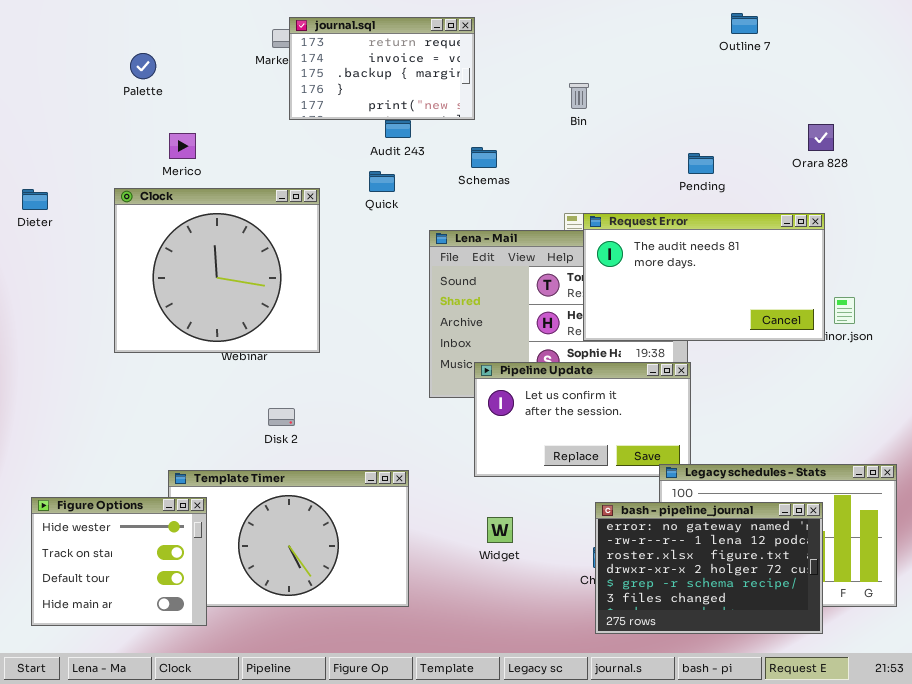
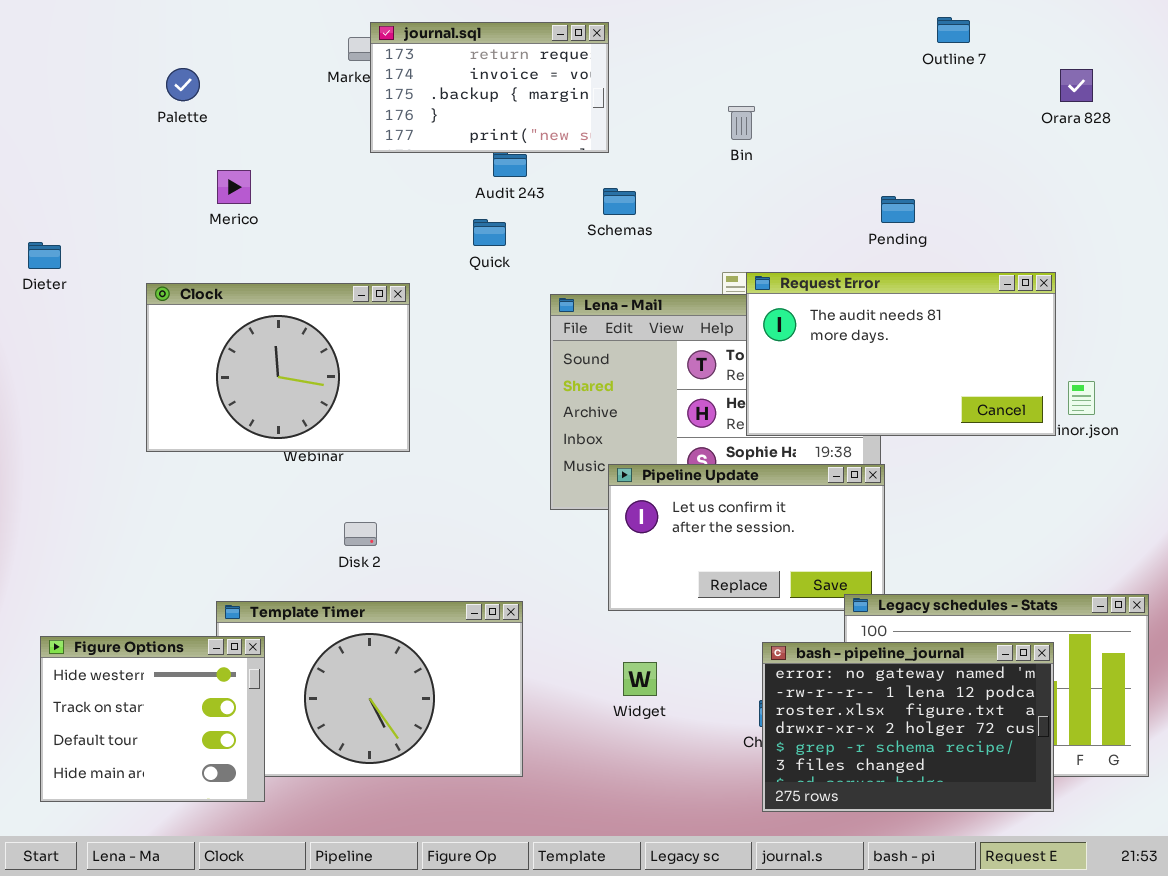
Orara 828: [808,124,834,151] -> [1060,69,1093,102], moved
Clock: [114,188,320,353] -> [146,283,410,452], resized

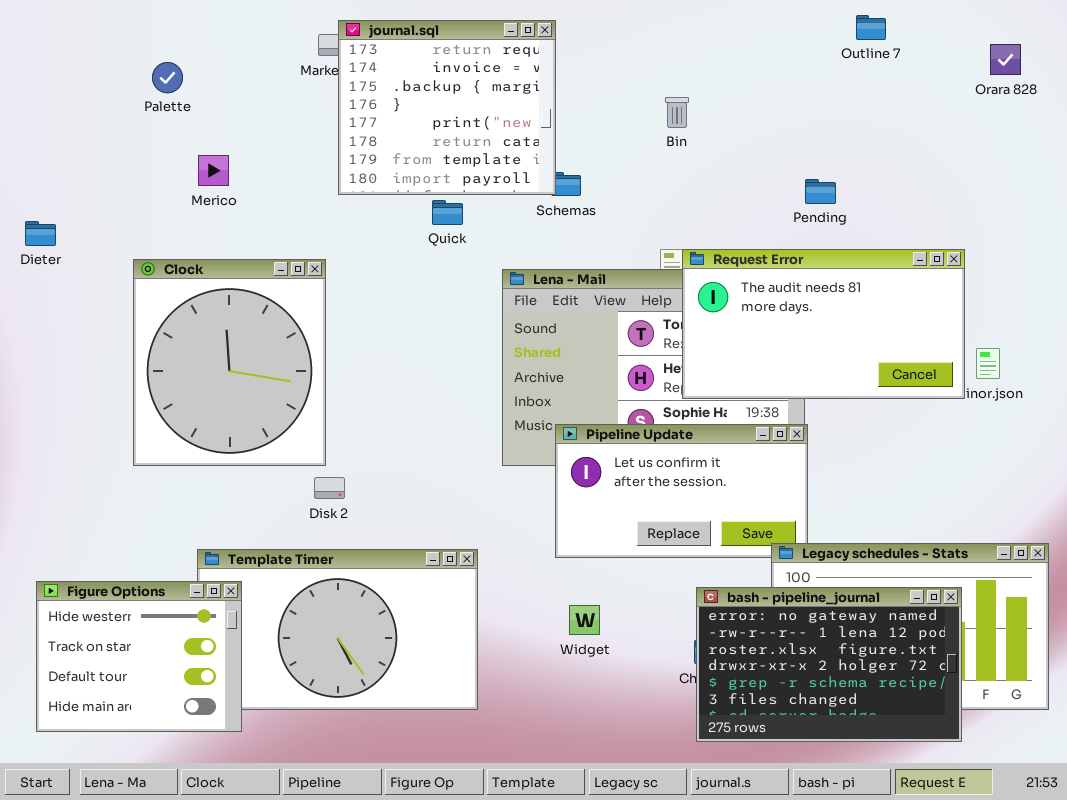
journal.sql: [370,22,609,153] -> [338,20,556,195], resized
Orara 828: [1060,69,1093,102] -> [990,44,1021,75], moved
Clock: [146,283,410,452] -> [133,259,326,466], resized

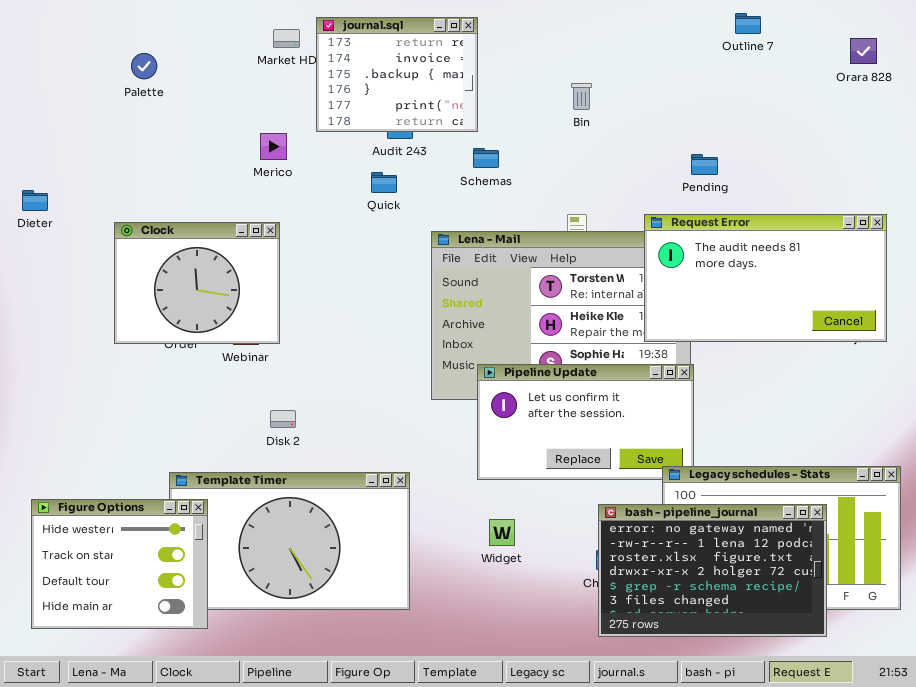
journal.sql: [338,20,556,195] -> [316,17,478,132], resized
Merico: [198,155,229,186] -> [260,133,287,160], moved
Request Error: [682,249,965,399] -> [644,214,887,342], moved
Clock: [133,259,326,466] -> [114,222,280,344], resized

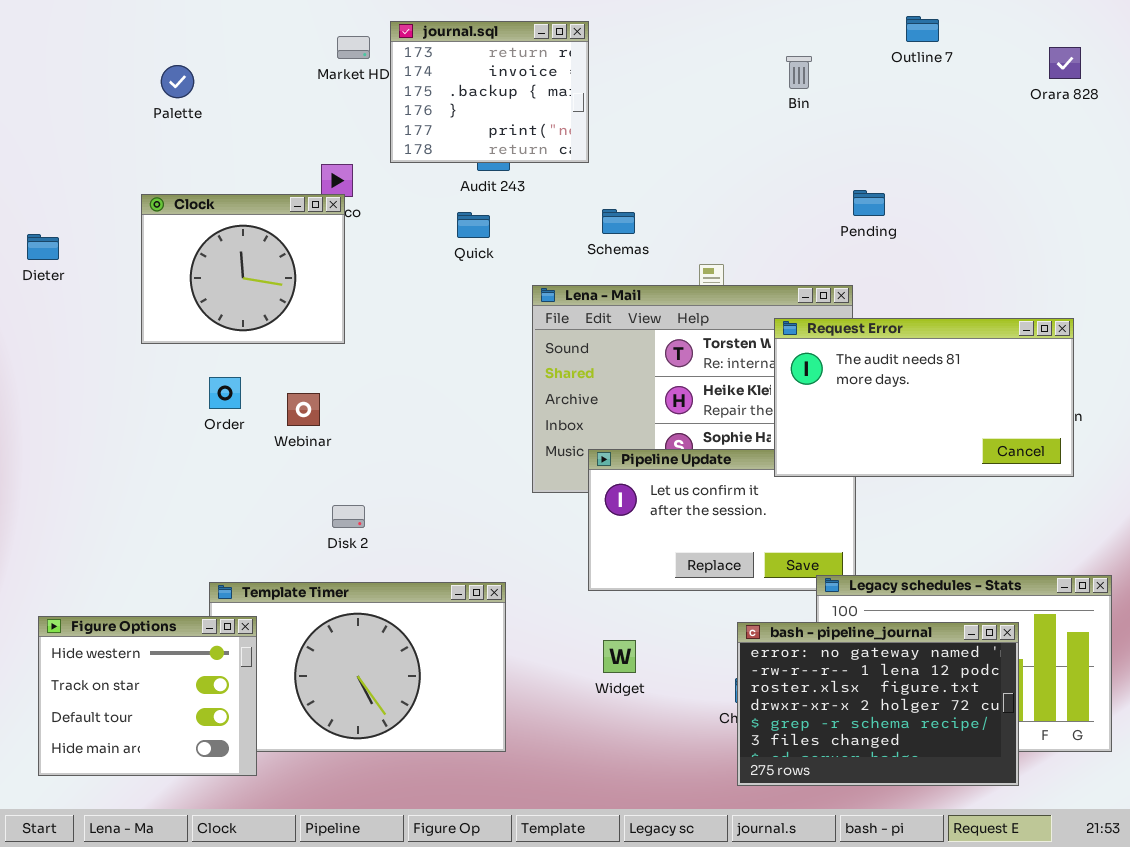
Bin: [571,83,592,110] -> [786,56,812,89], moved
Schemas: [473,148,499,168] -> [602,209,635,234], moved
Request Error: [644,214,887,342] -> [774,318,1074,477], moved
Clock: [114,222,280,344] -> [141,194,345,344], moved

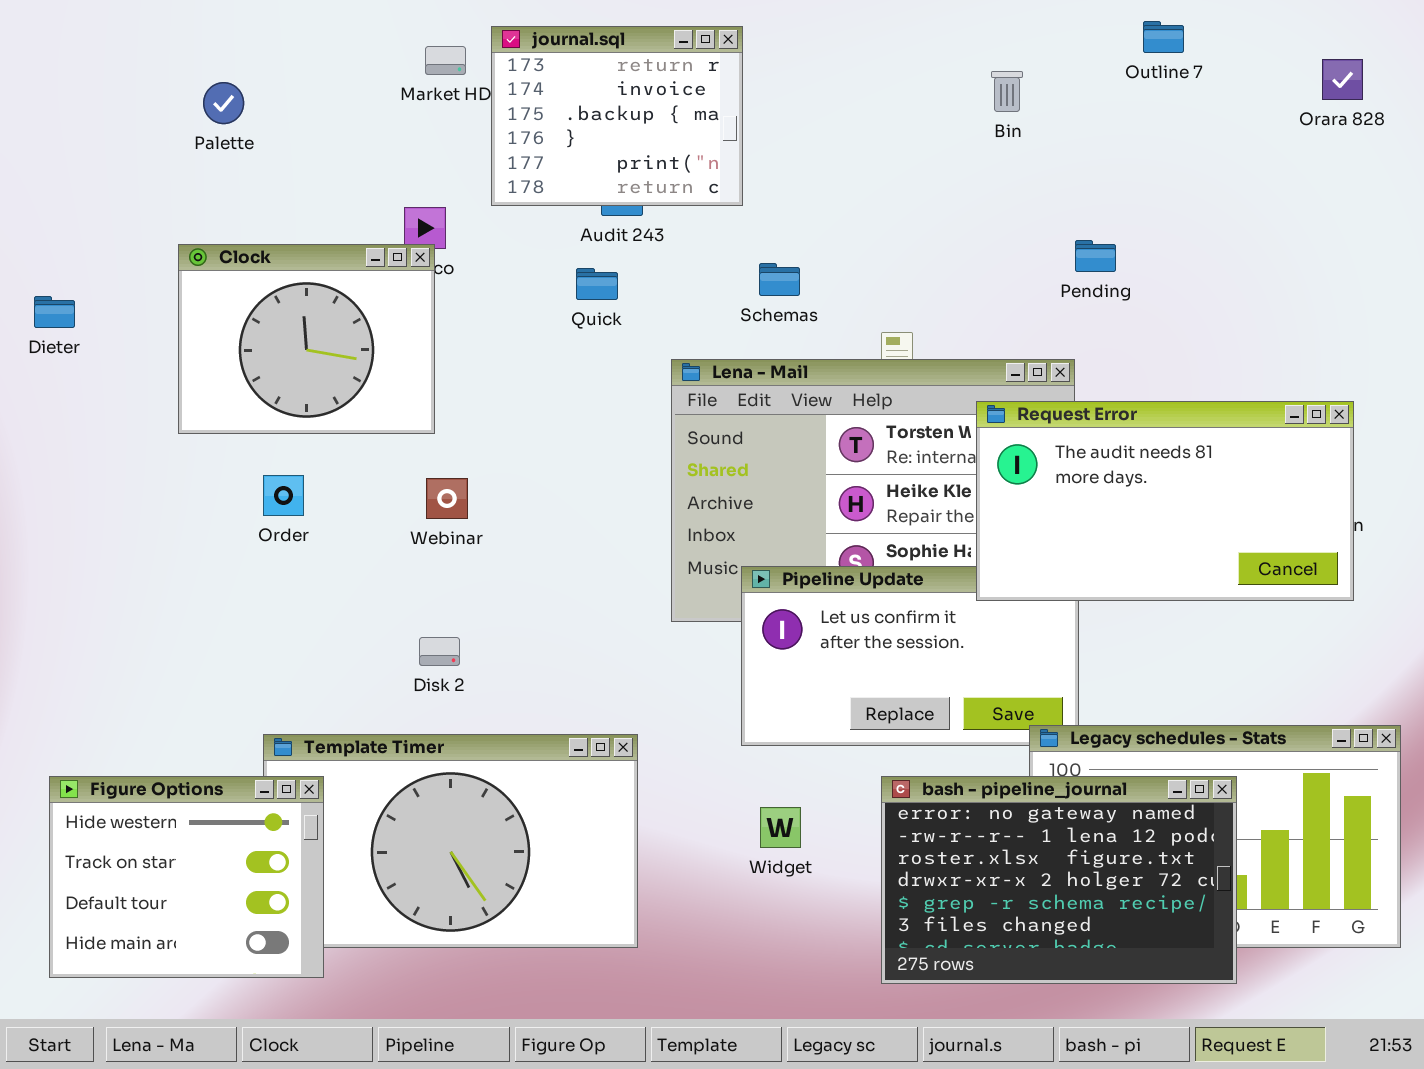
Webinar: [287,393,320,426] -> [426,478,468,519], moved
bash - pipeline_journal: [737,622,1019,786] -> [881,776,1237,984], moved

